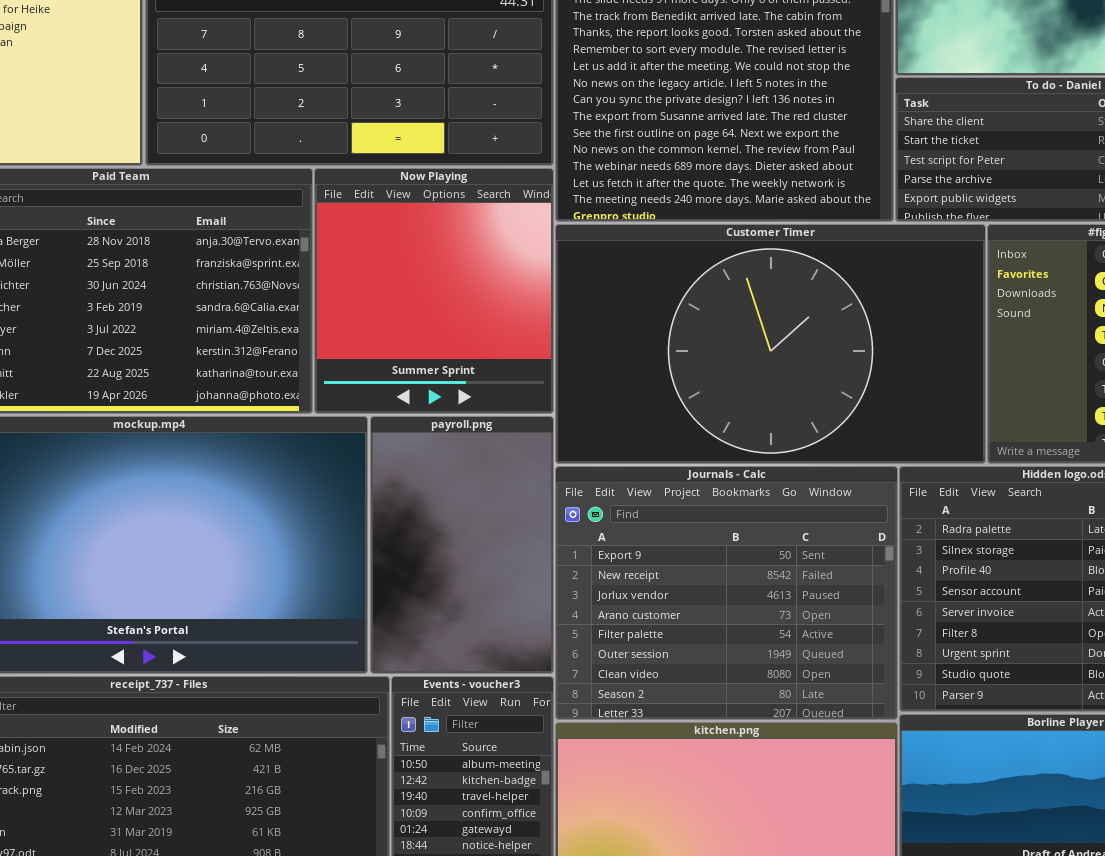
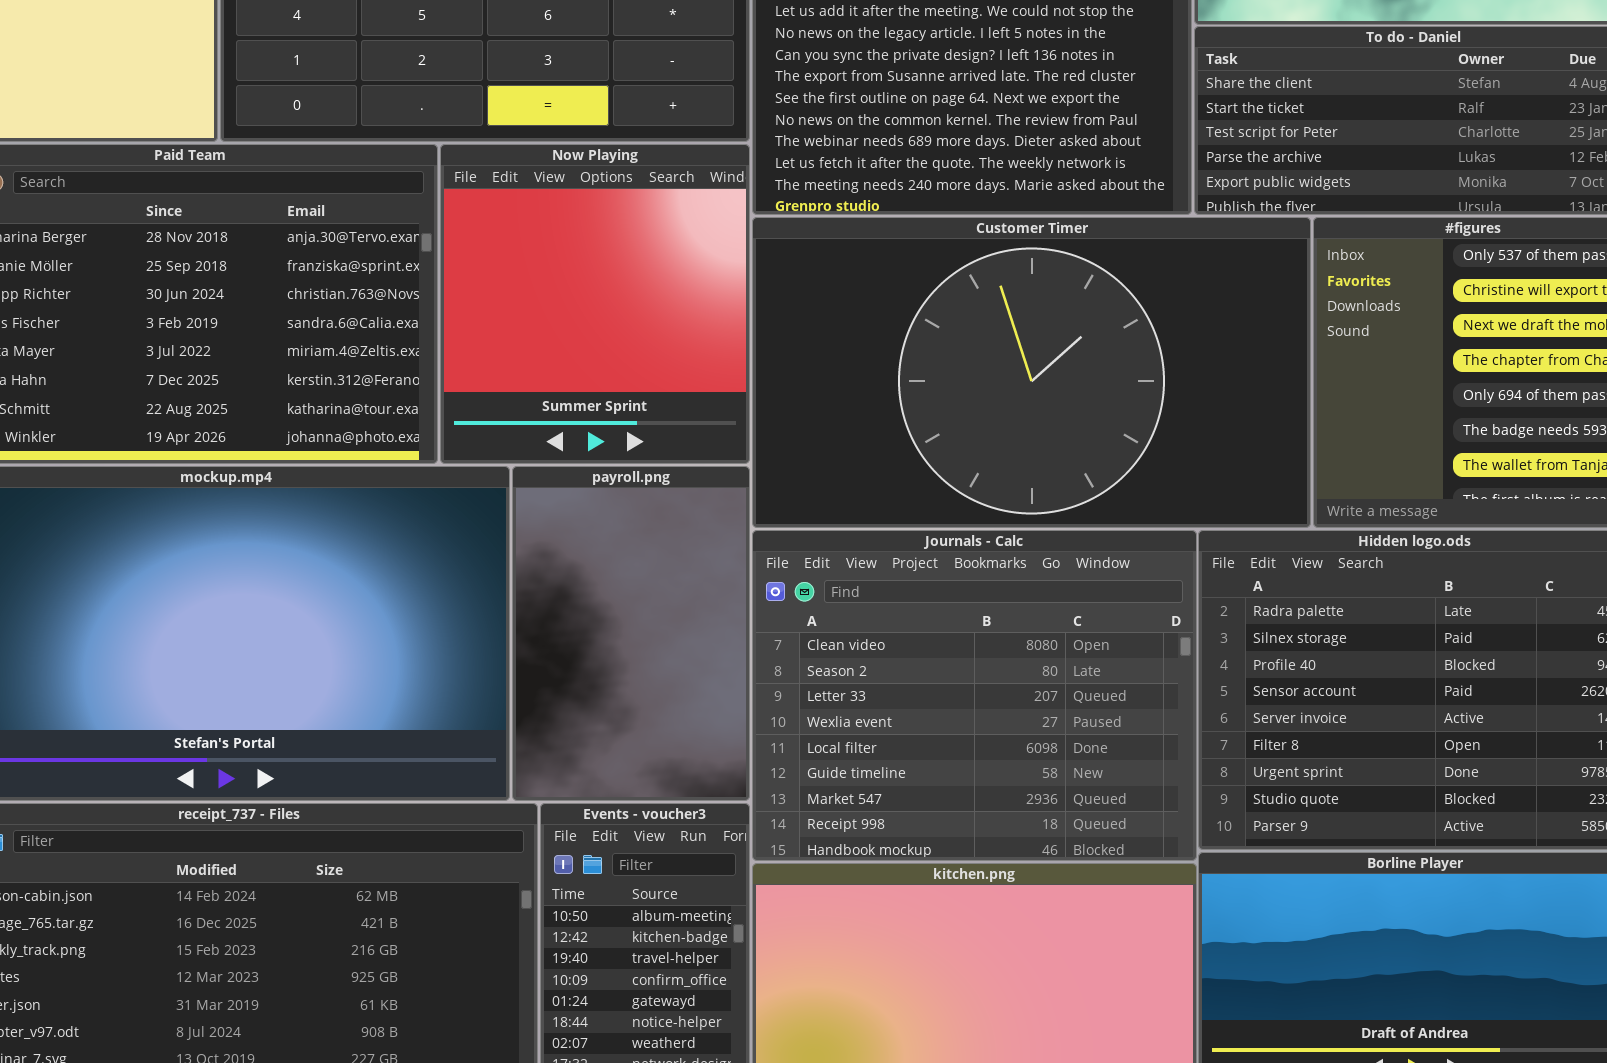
Journals - Calc: [555,466,898,720] -> [752,530,1197,861], scrolled down 6 rows

